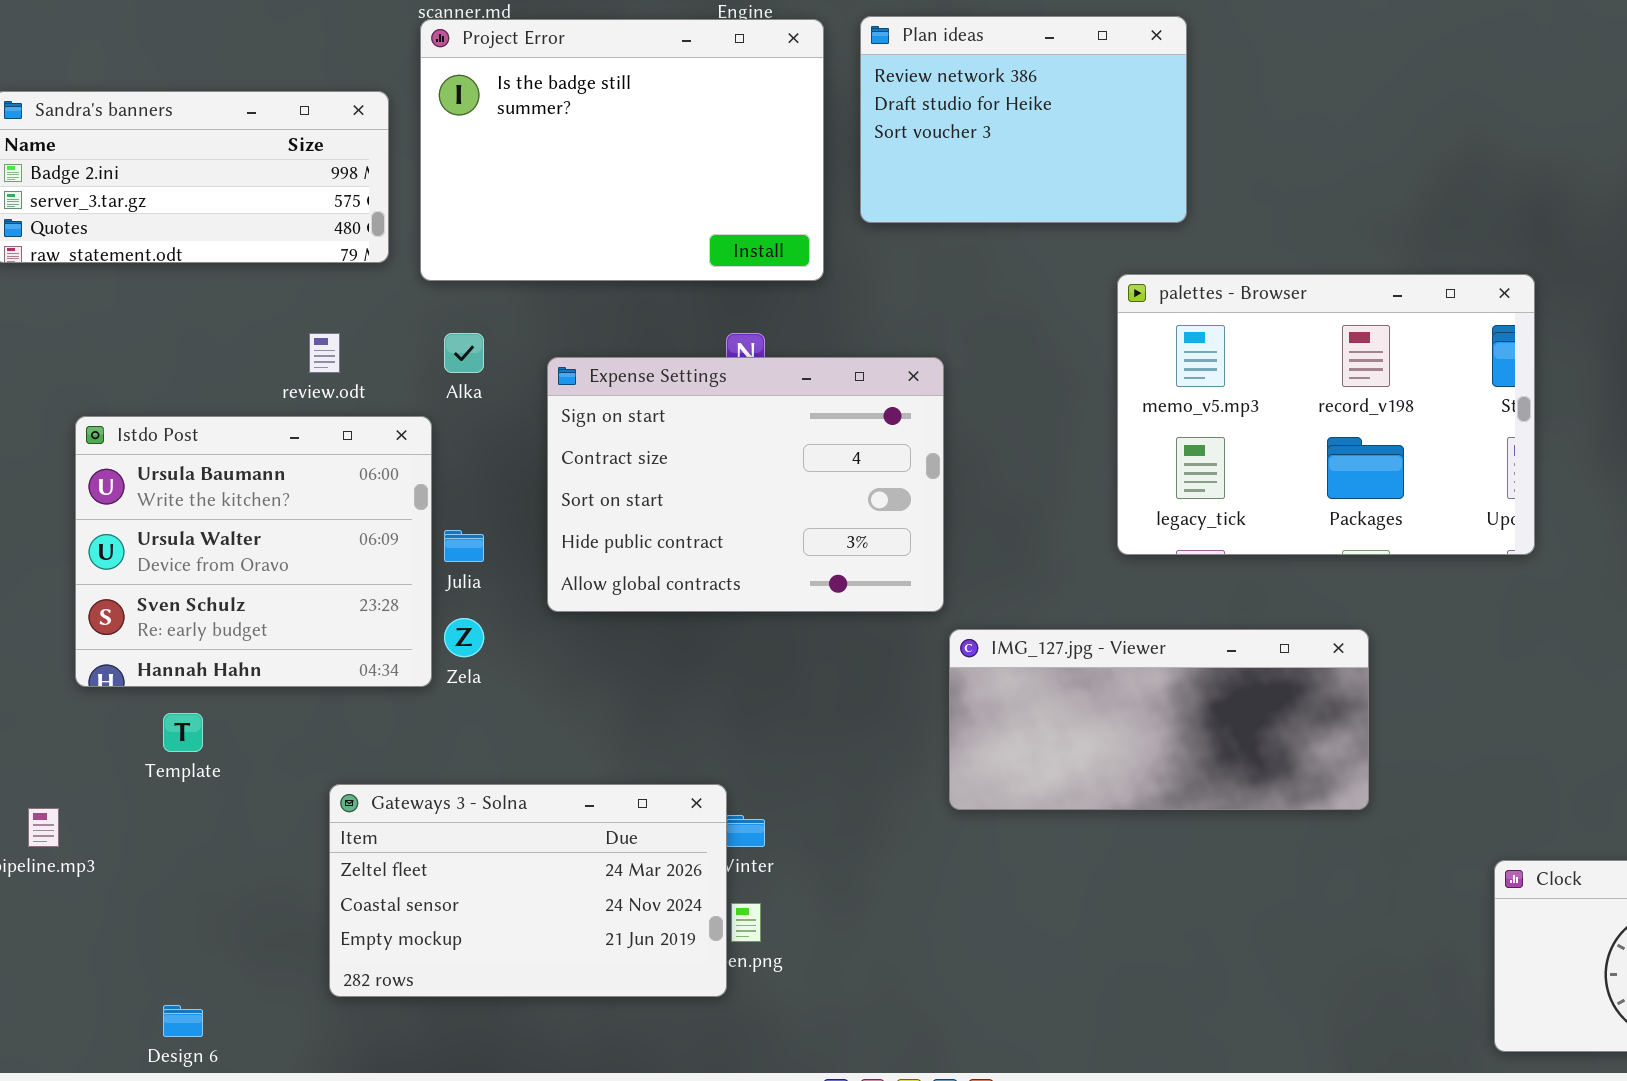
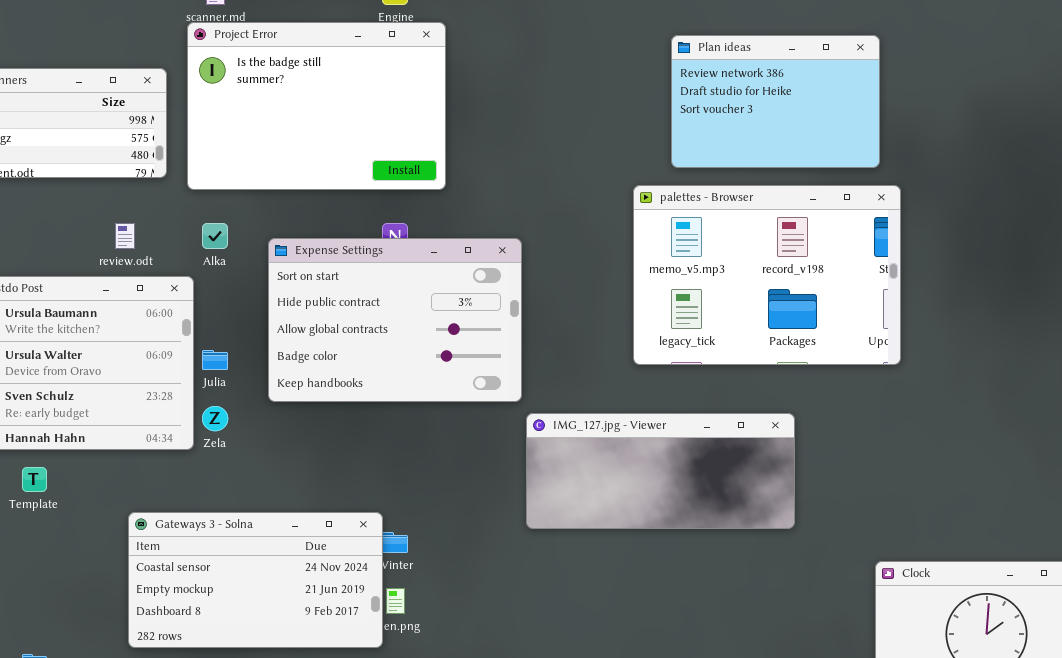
Plan ideas: [860,16,1187,223] -> [671,35,880,168], moved
Expense Settings: [547,357,944,612] -> [268,238,522,402], scrolled down 2 rows
Gateways 3 - Solna: [329,784,727,997] -> [128,512,383,648], scrolled down 1 row

